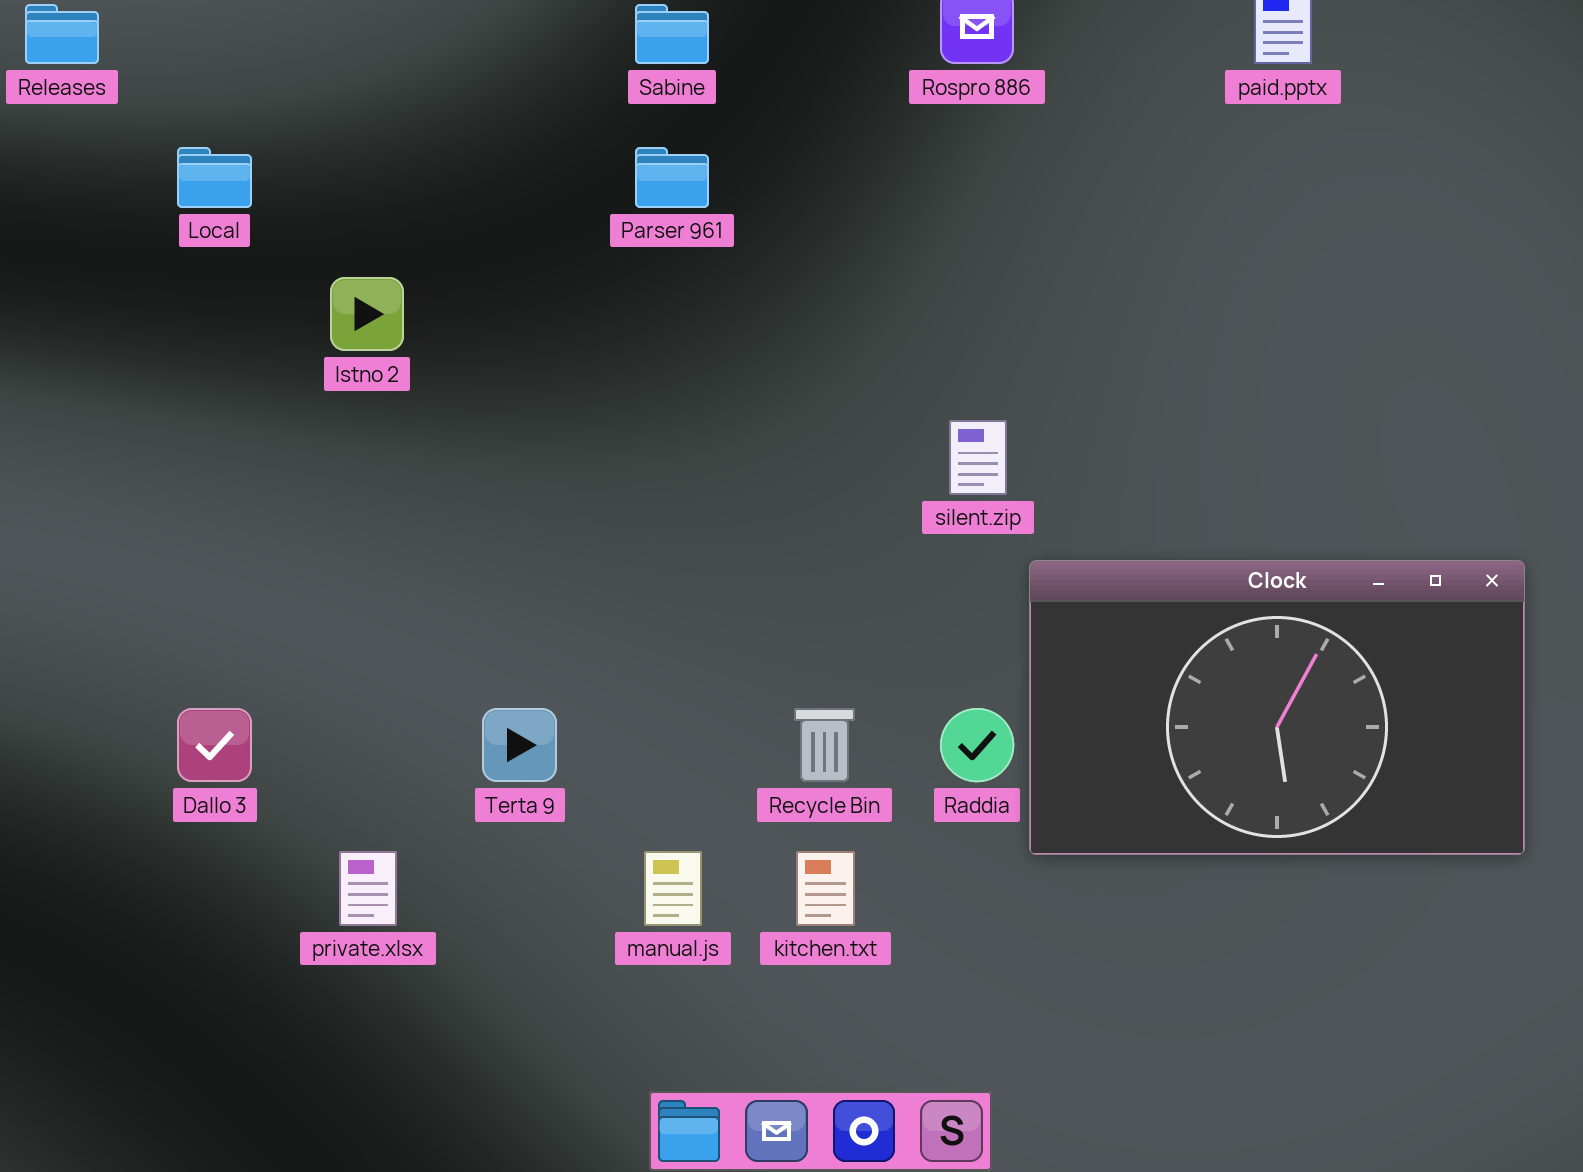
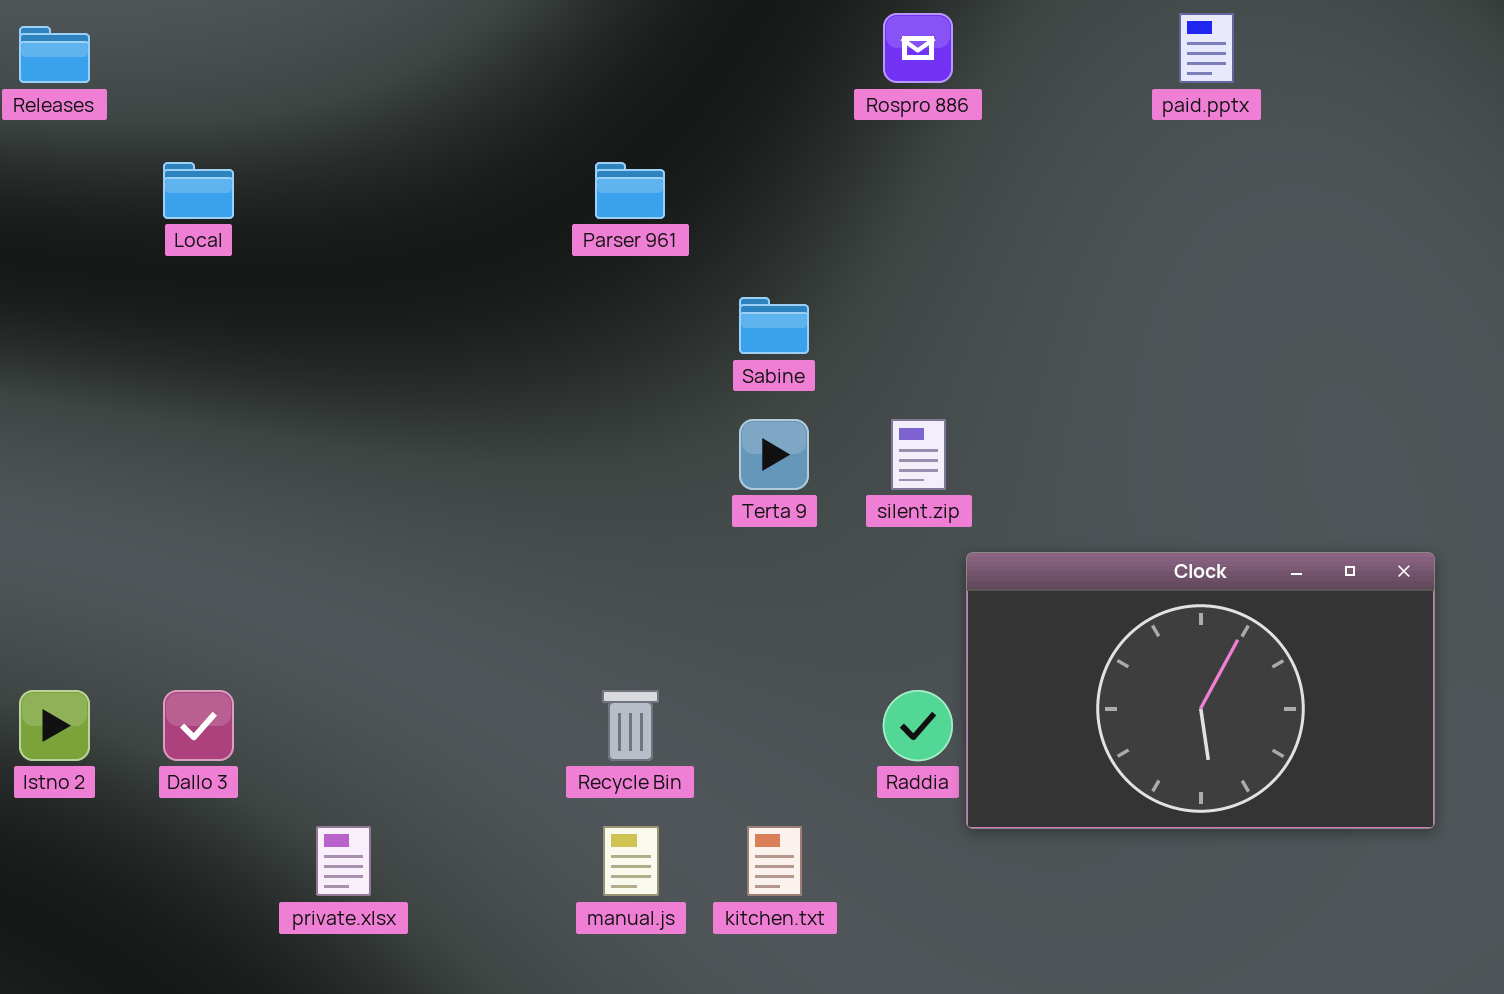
Sabine: [635,4,709,64] -> [739,297,809,354], moved
Istno 2: [330,277,404,351] -> [19,690,90,761], moved
Terta 9: [482,708,557,782] -> [739,419,809,490], moved
Recycle Bin: [794,708,855,782] -> [602,690,659,761], moved

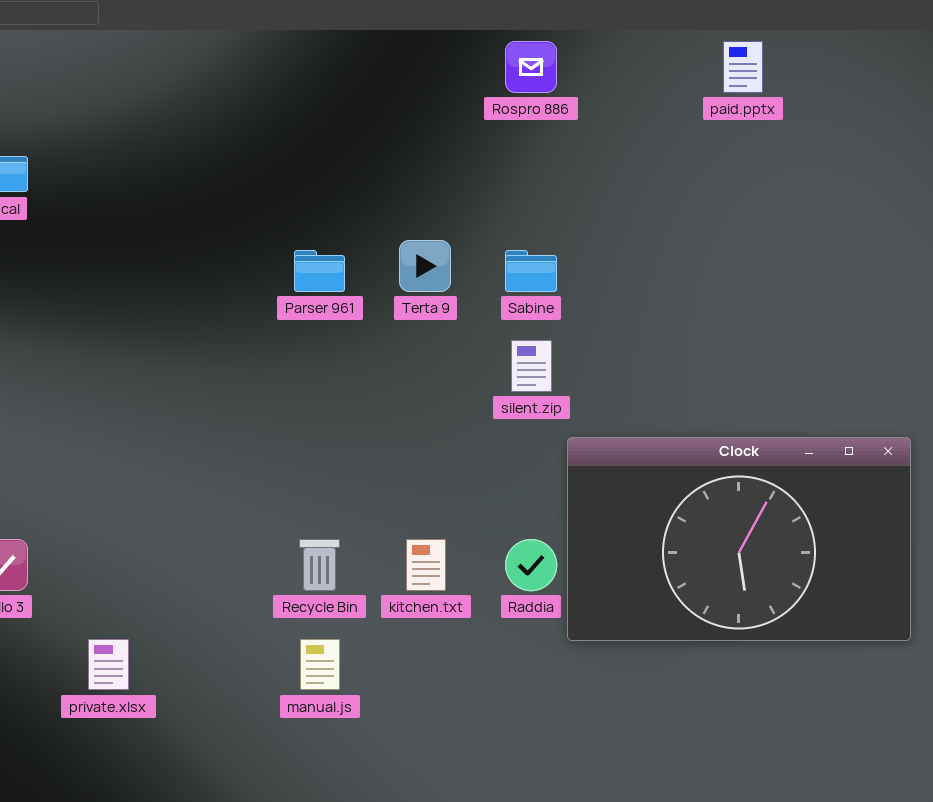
Parser 961: [595,162,665,219] -> [294,250,345,292], moved
Sabine: [739,297,809,354] -> [505,250,557,292], moved
Terta 9: [739,419,809,490] -> [399,240,451,292], moved
kitchen.txt: [747,826,802,896] -> [406,539,446,591], moved

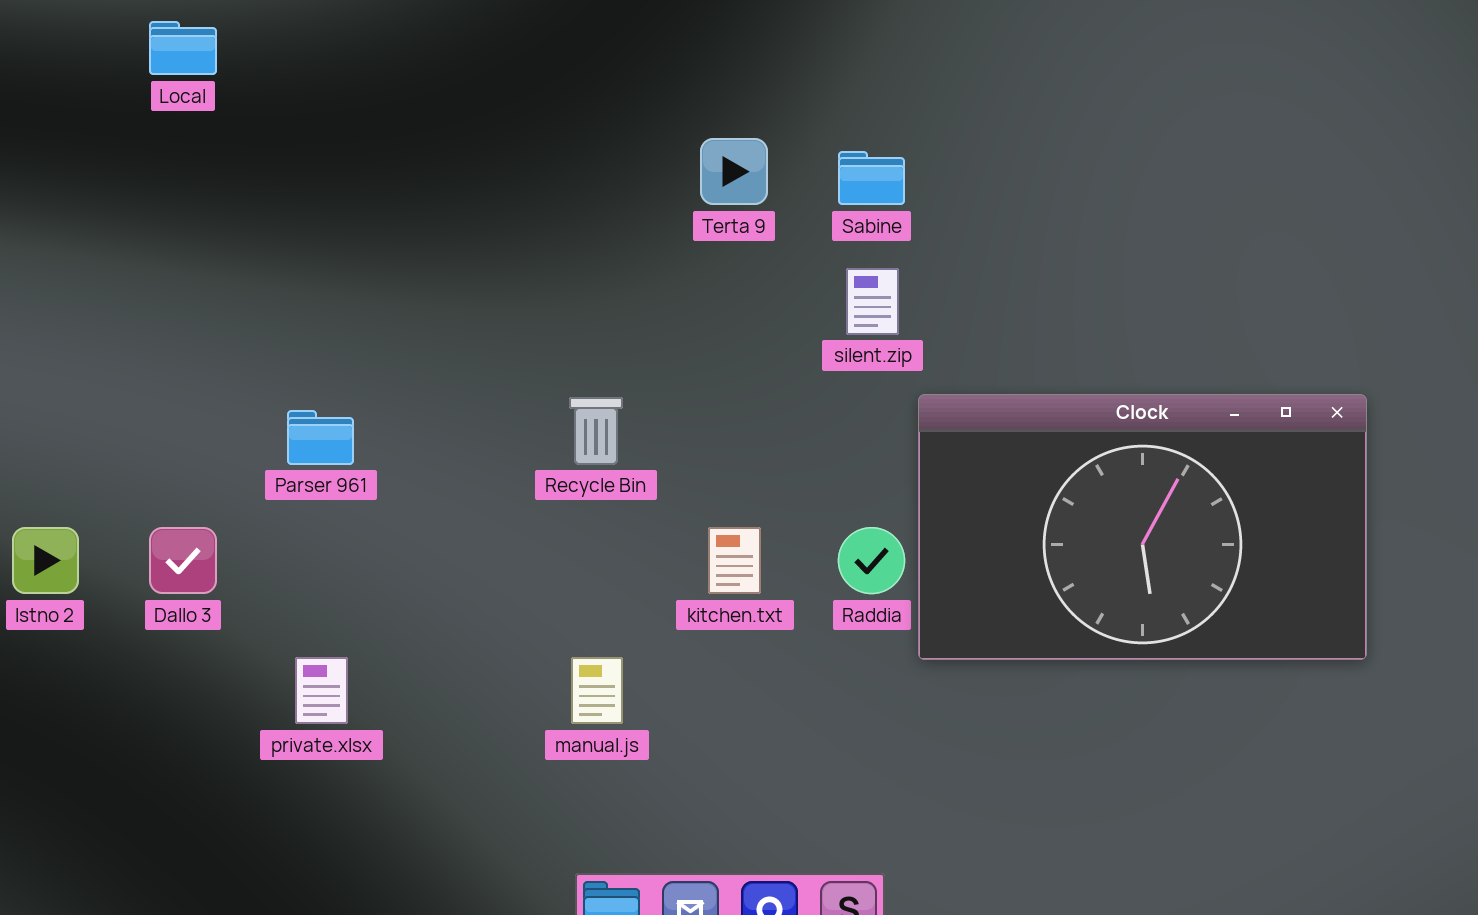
Parser 961: [294,250,345,292] -> [287,410,354,465], moved
Recycle Bin: [299,539,340,591] -> [569,397,623,465], moved

